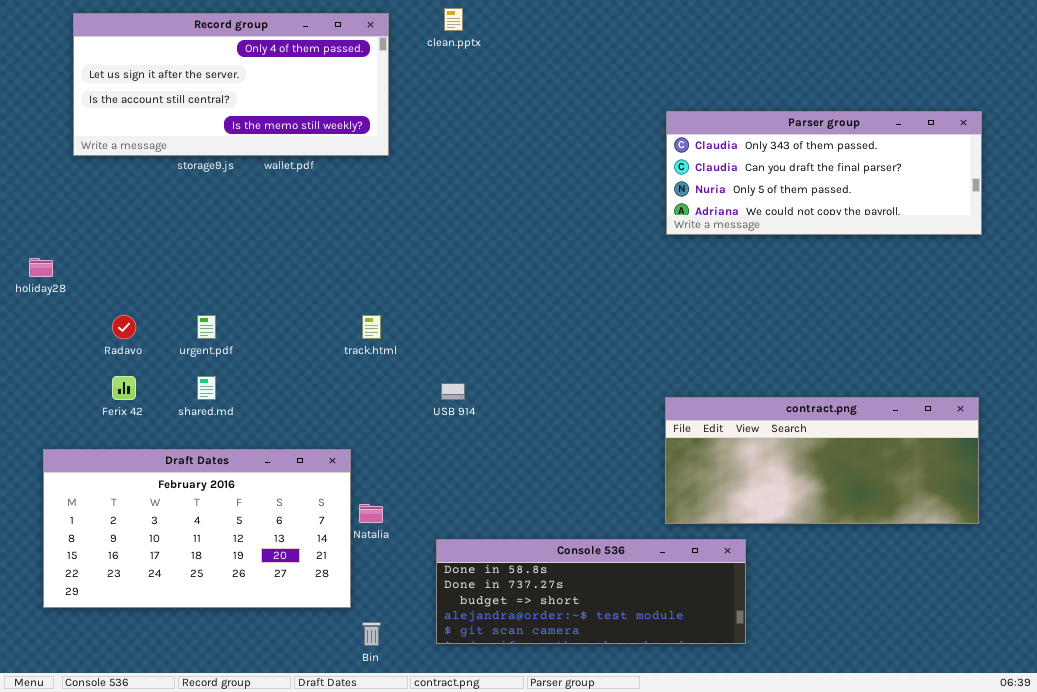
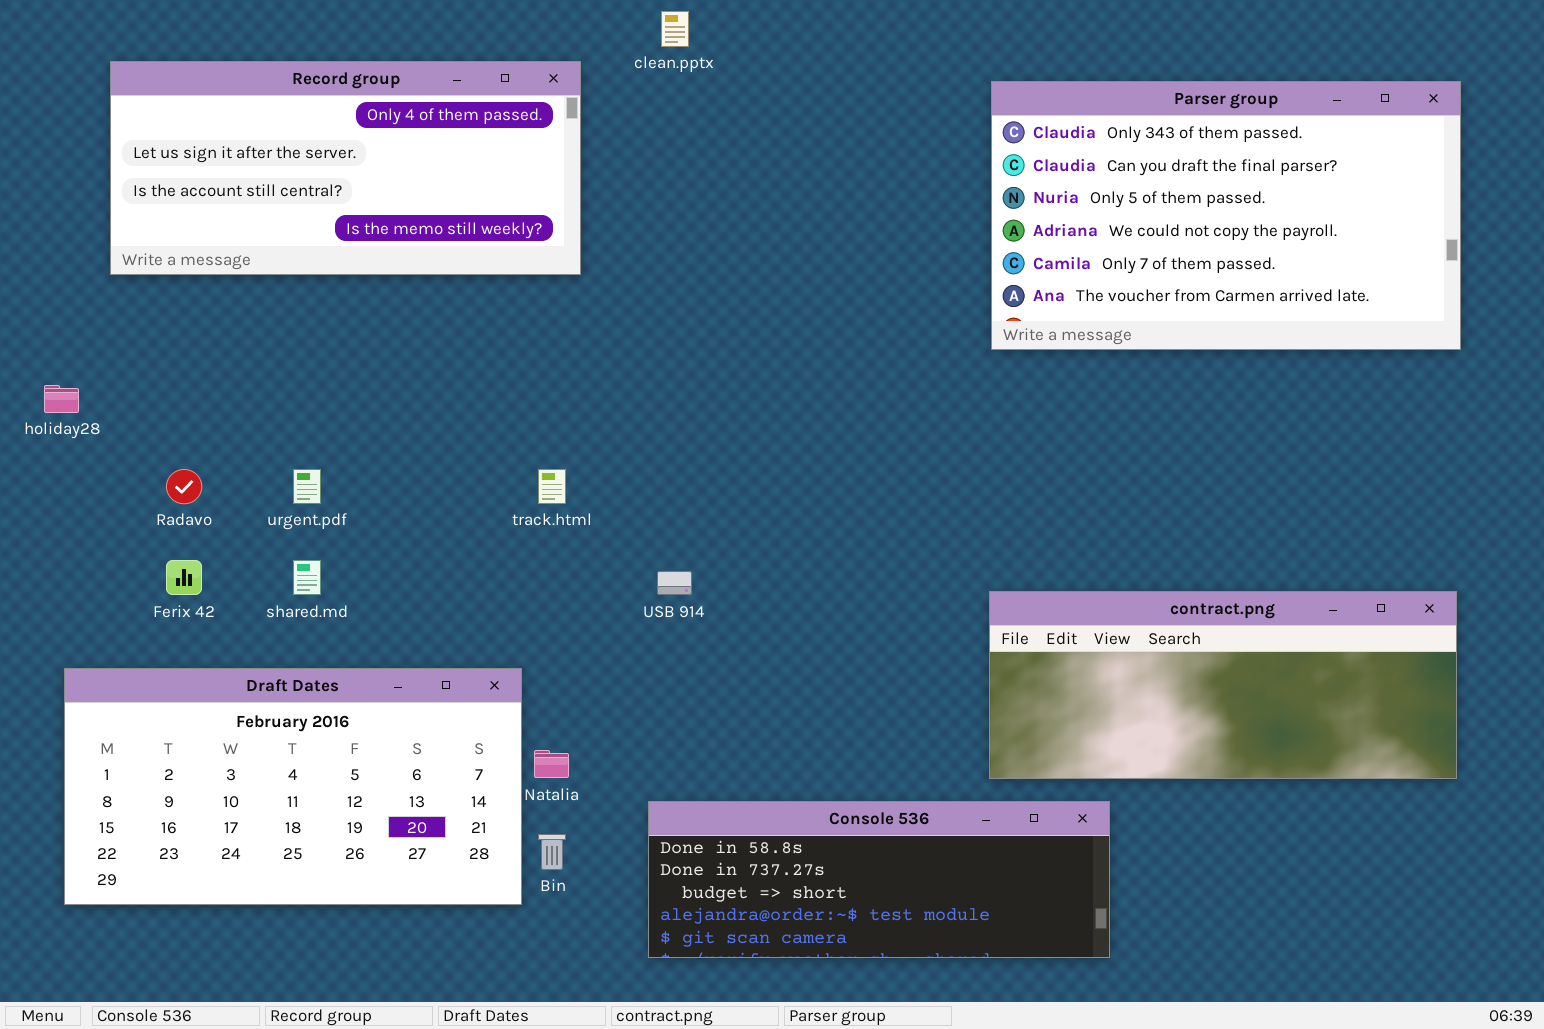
Record group: [73,13,389,156] -> [110,61,581,275], moved
Parser group: [666,111,982,235] -> [991,81,1461,350], resized
Bin: [362,622,381,646] -> [538,834,566,870], moved

